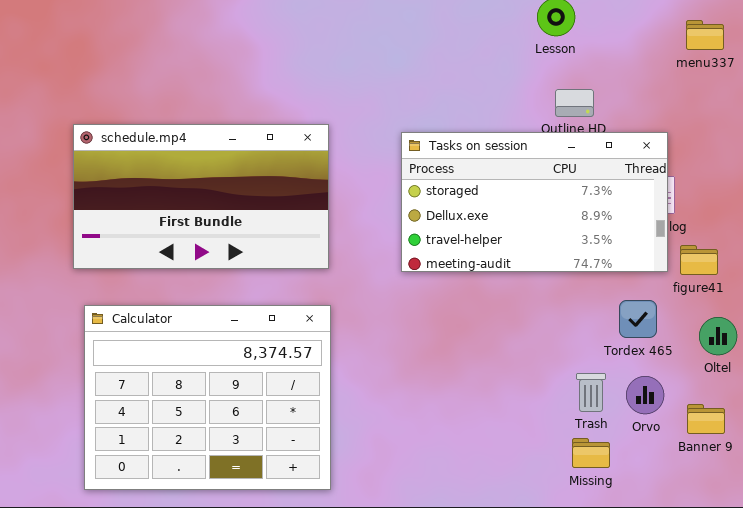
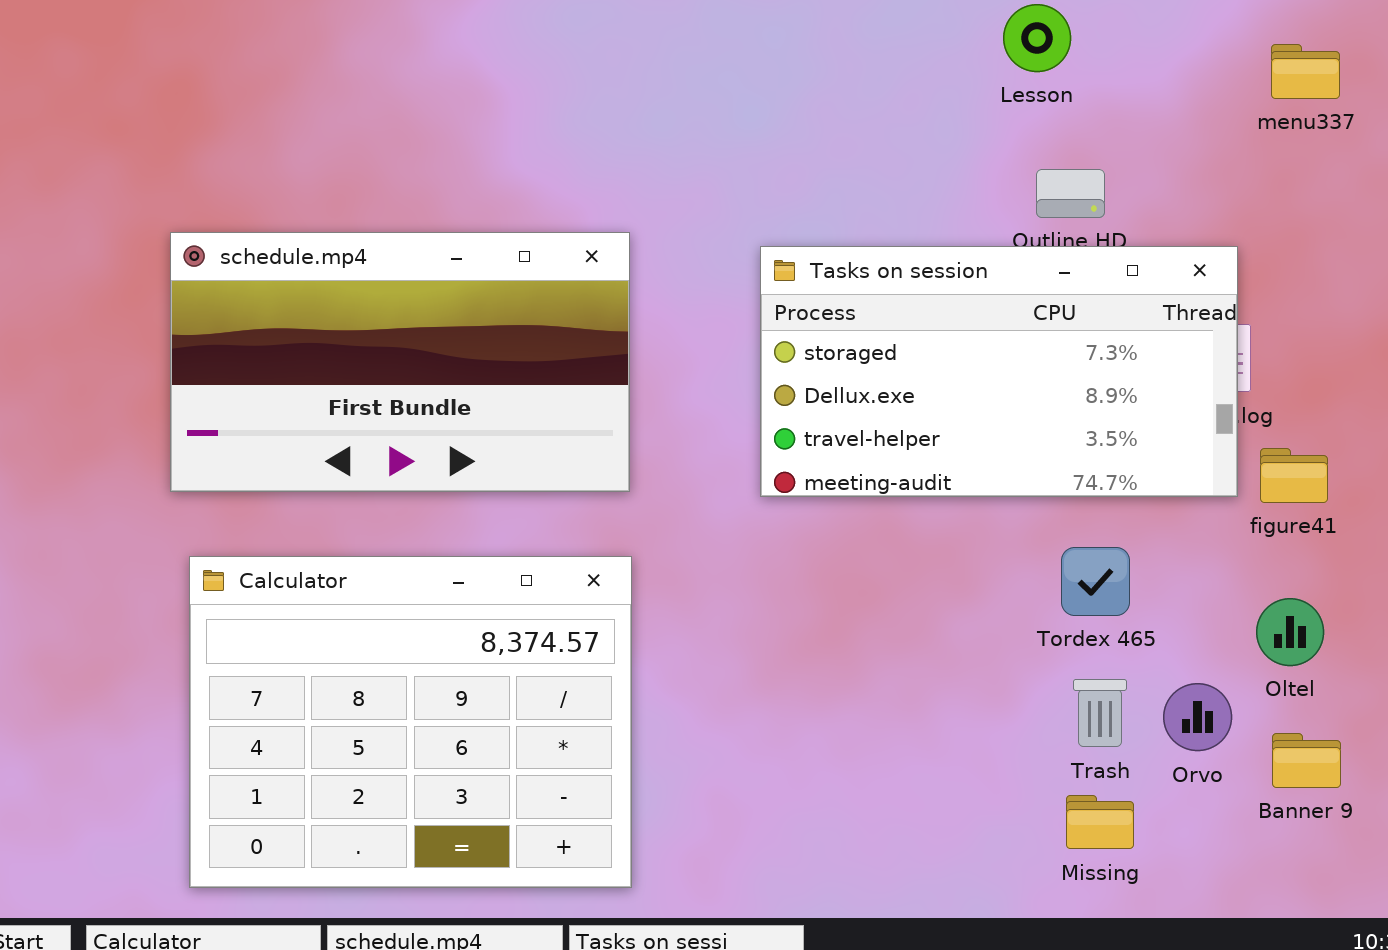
Tordex 465: [619,300,657,338] -> [1061,547,1130,616], moved
Oltel: [699,317,737,355] -> [1256,598,1324,666], moved

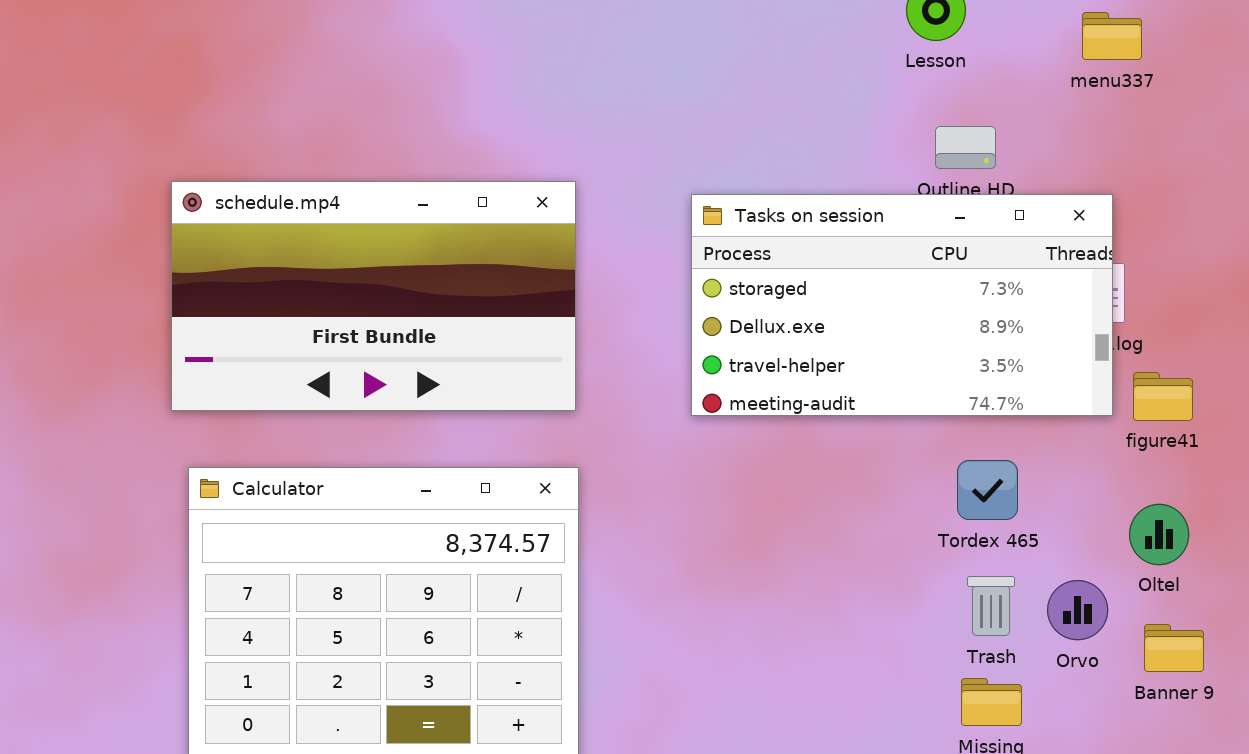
menu337: [1271,44,1340,99] -> [1082,12,1142,60], moved

